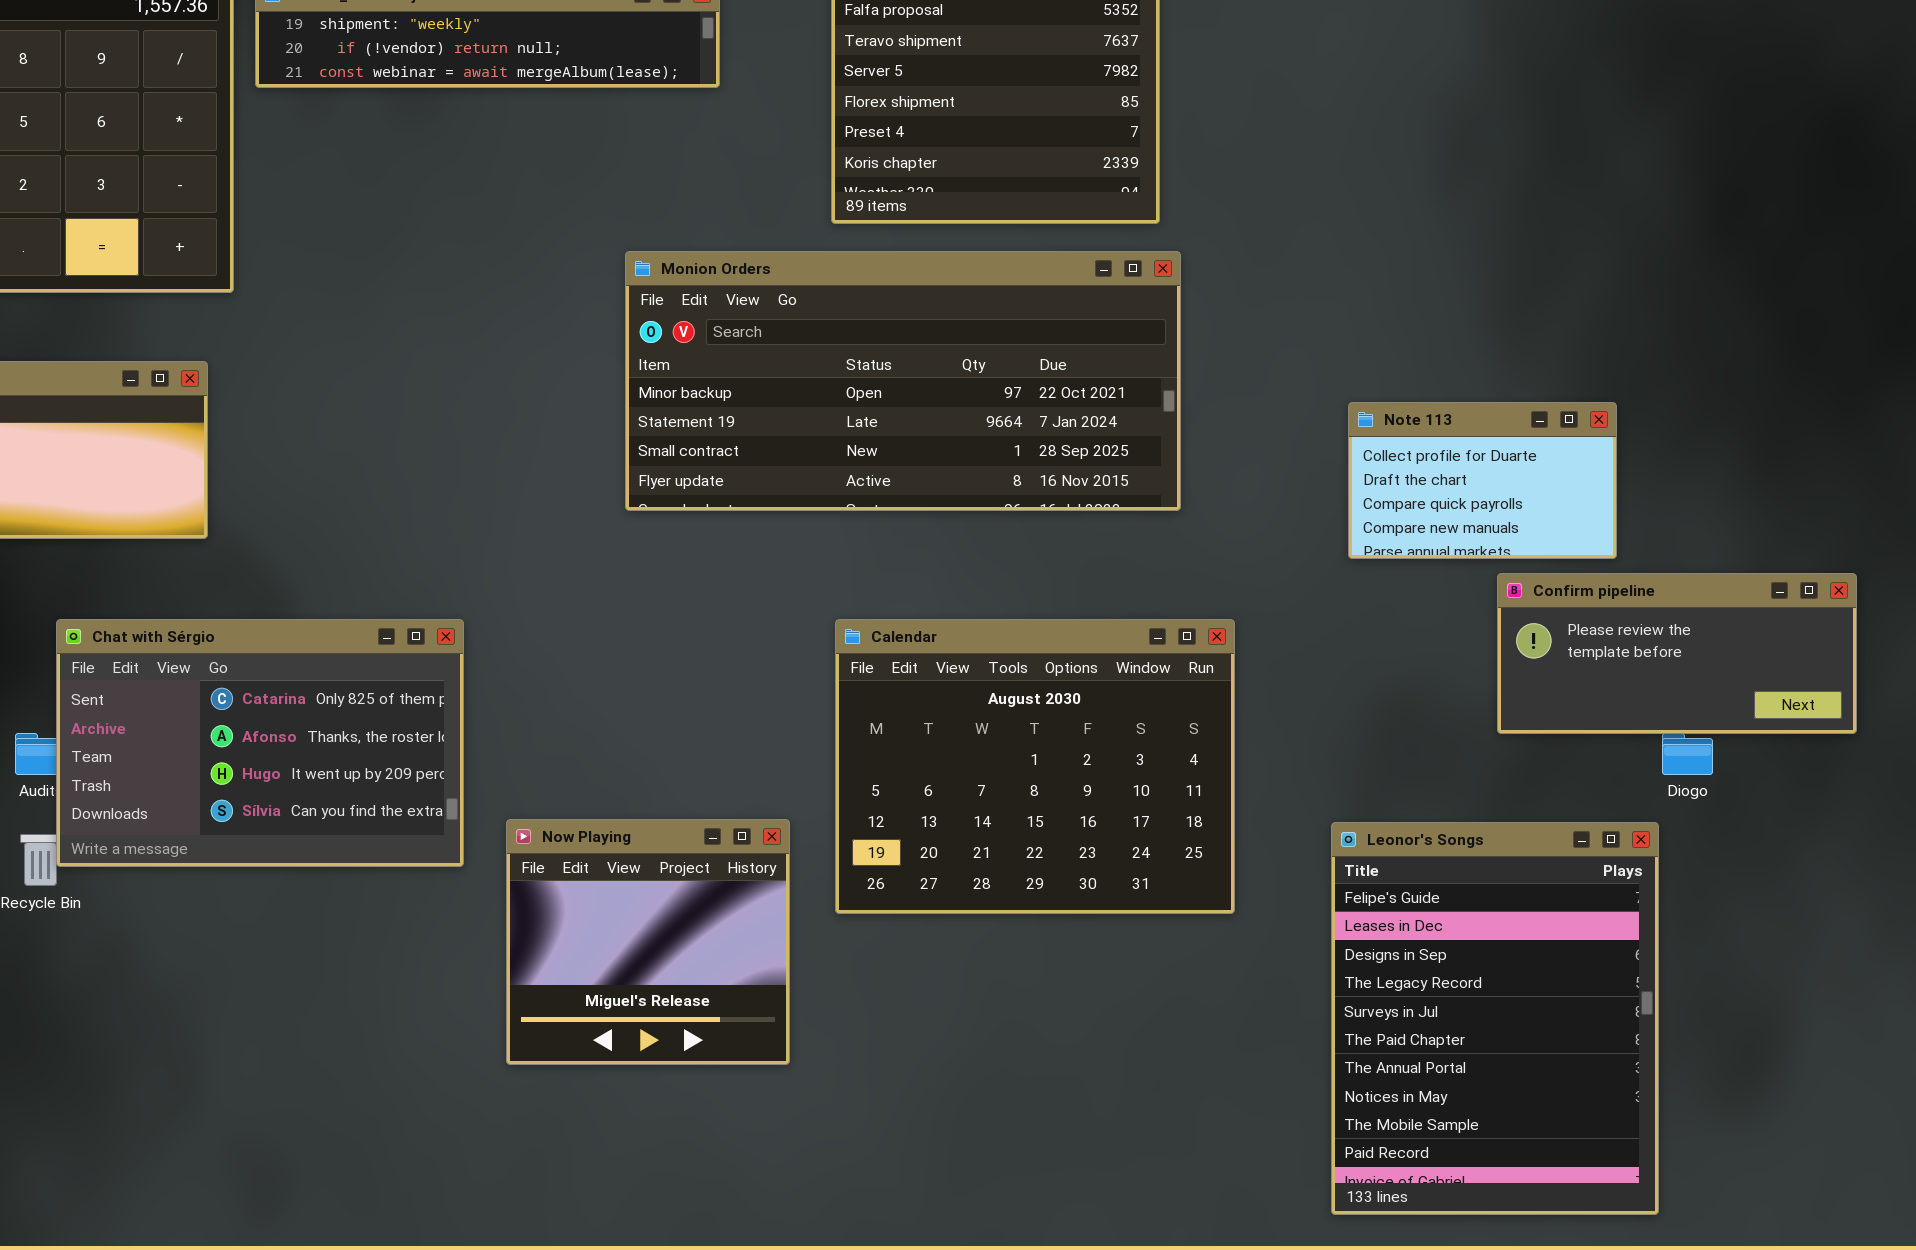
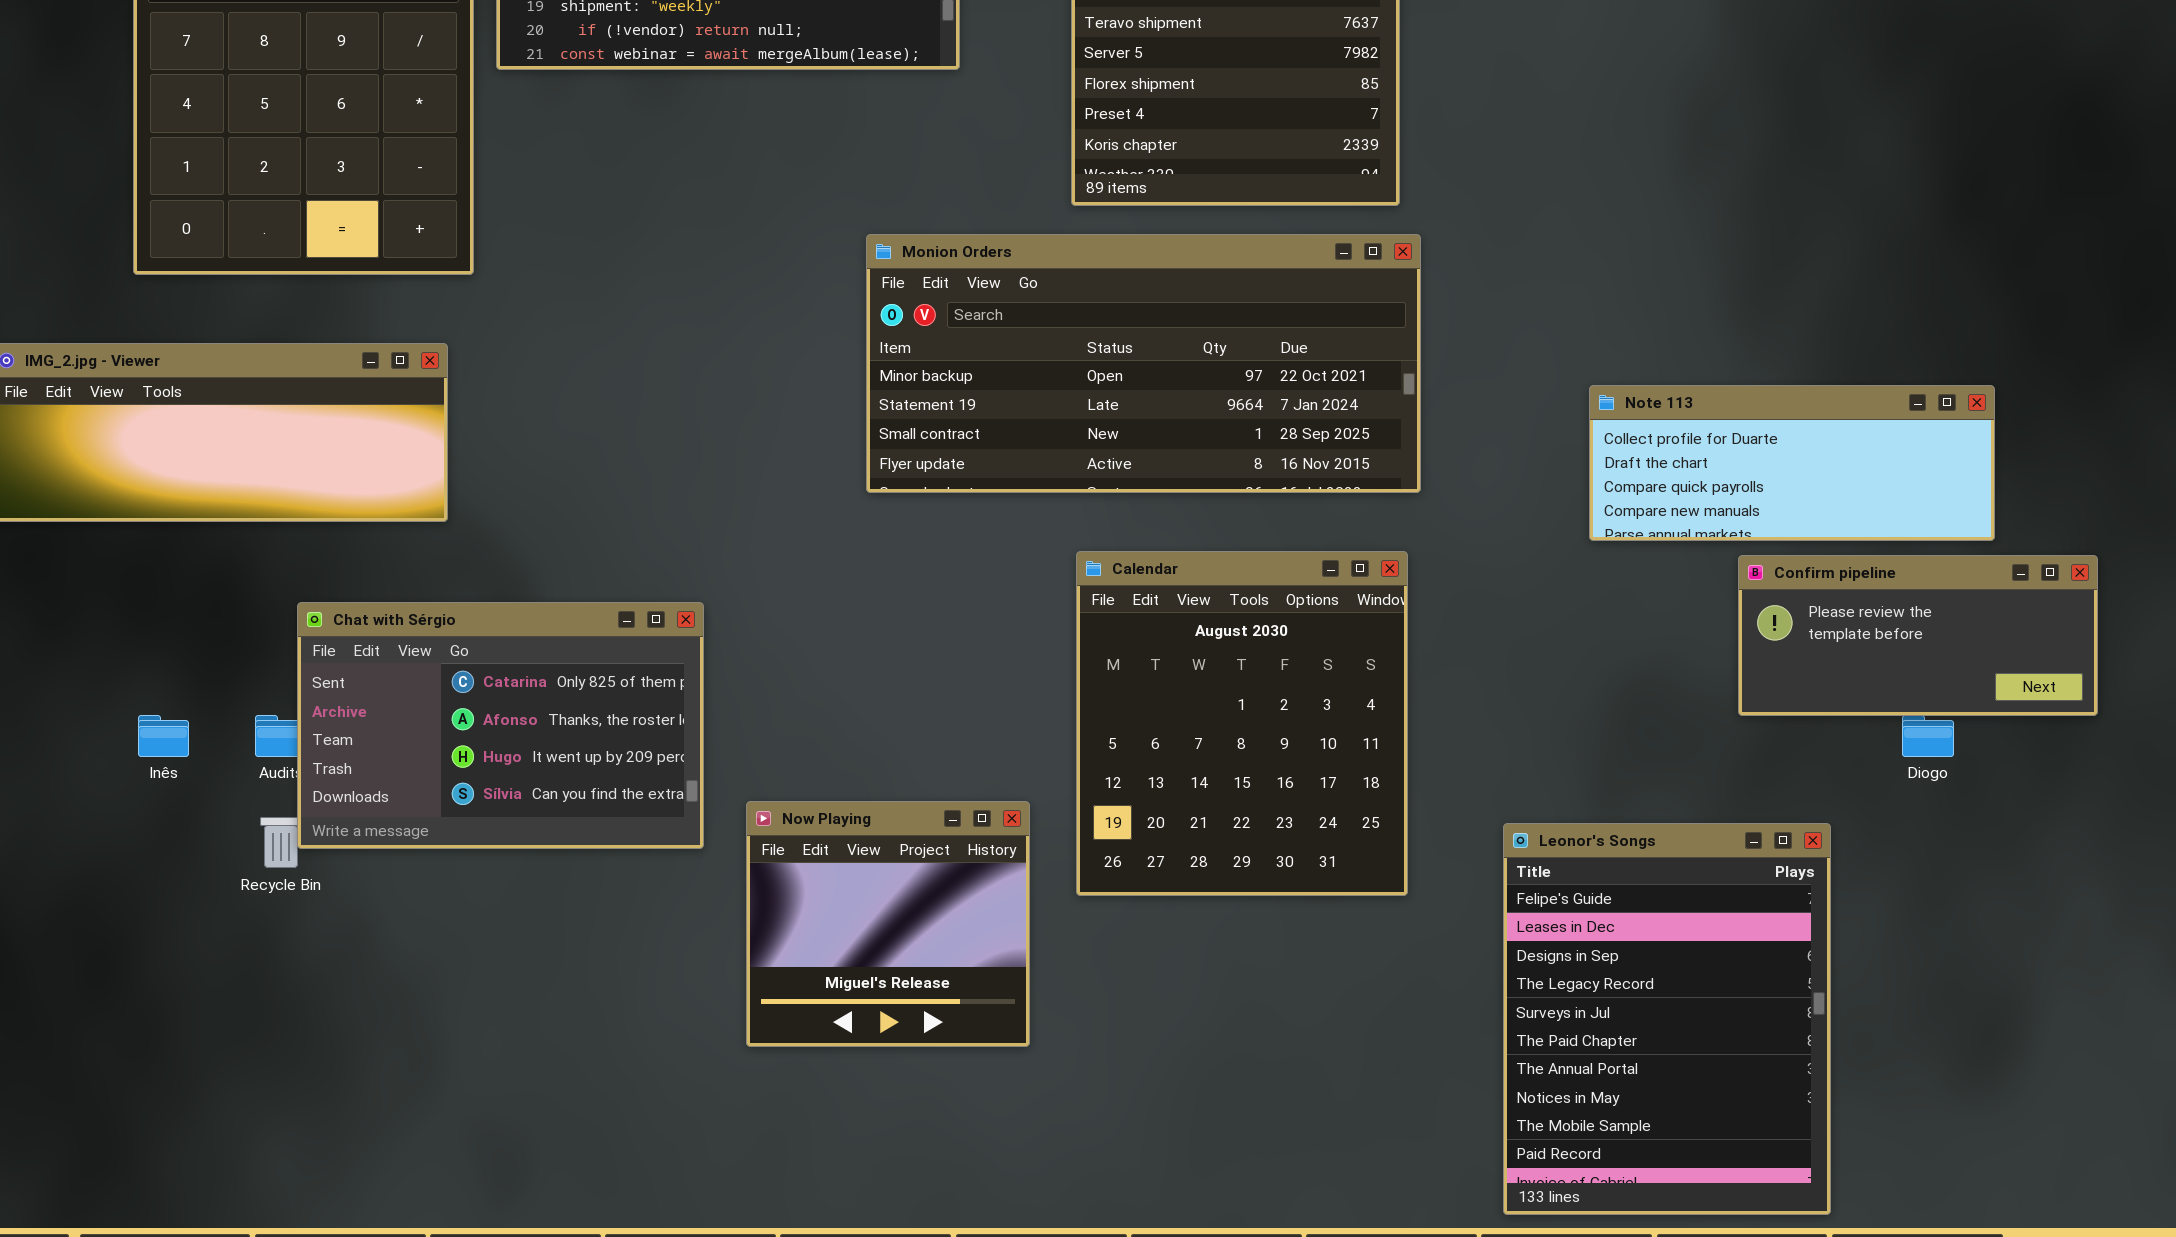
Note 113: [1348,402,1617,559] -> [1589,385,1995,541], resized
Calendar: [835,619,1235,914] -> [1076,551,1408,896], resized
Leonor's Songs: [1331,822,1659,1215] -> [1503,823,1831,1215], moved

